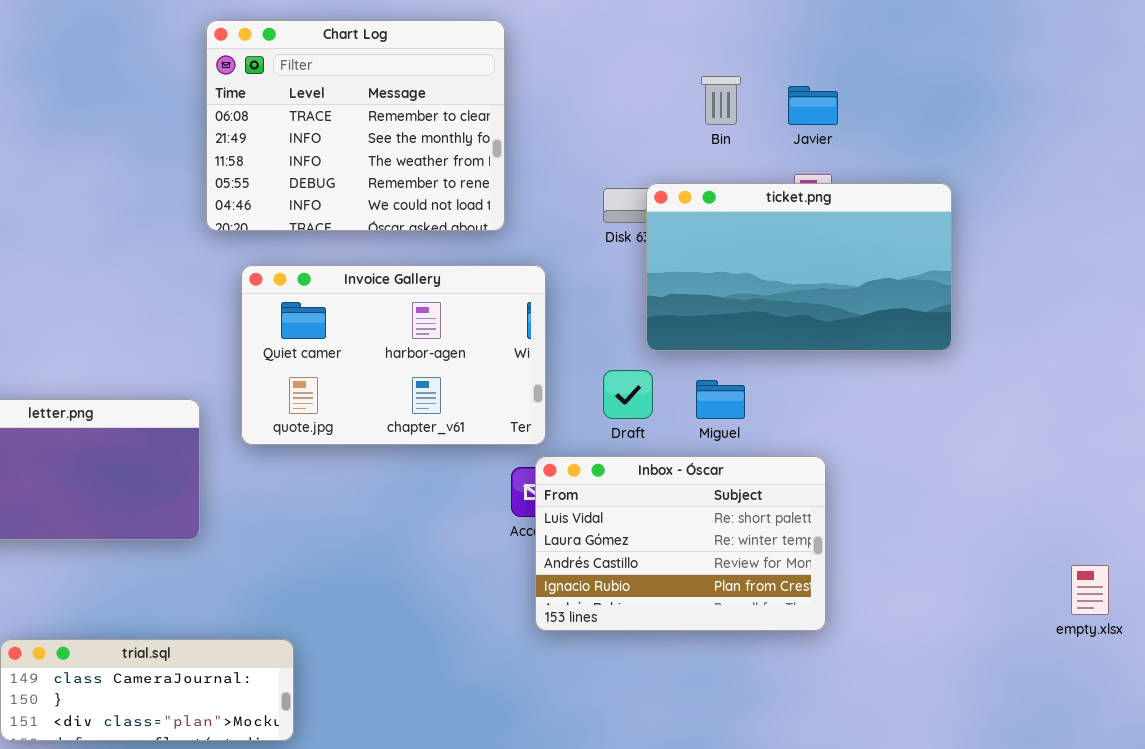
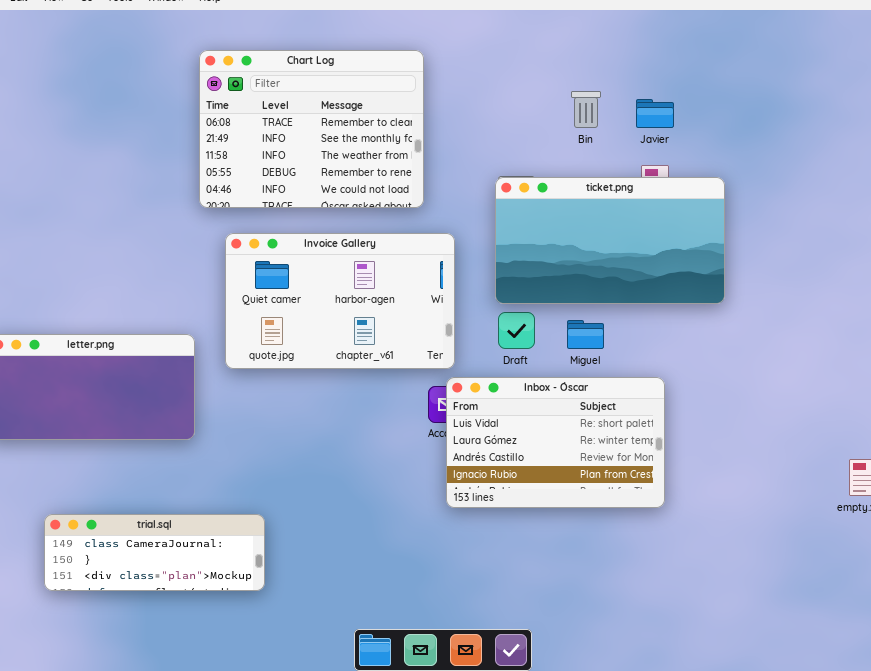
ticket.png: [646,183,952,351] -> [495,177,725,304], moved

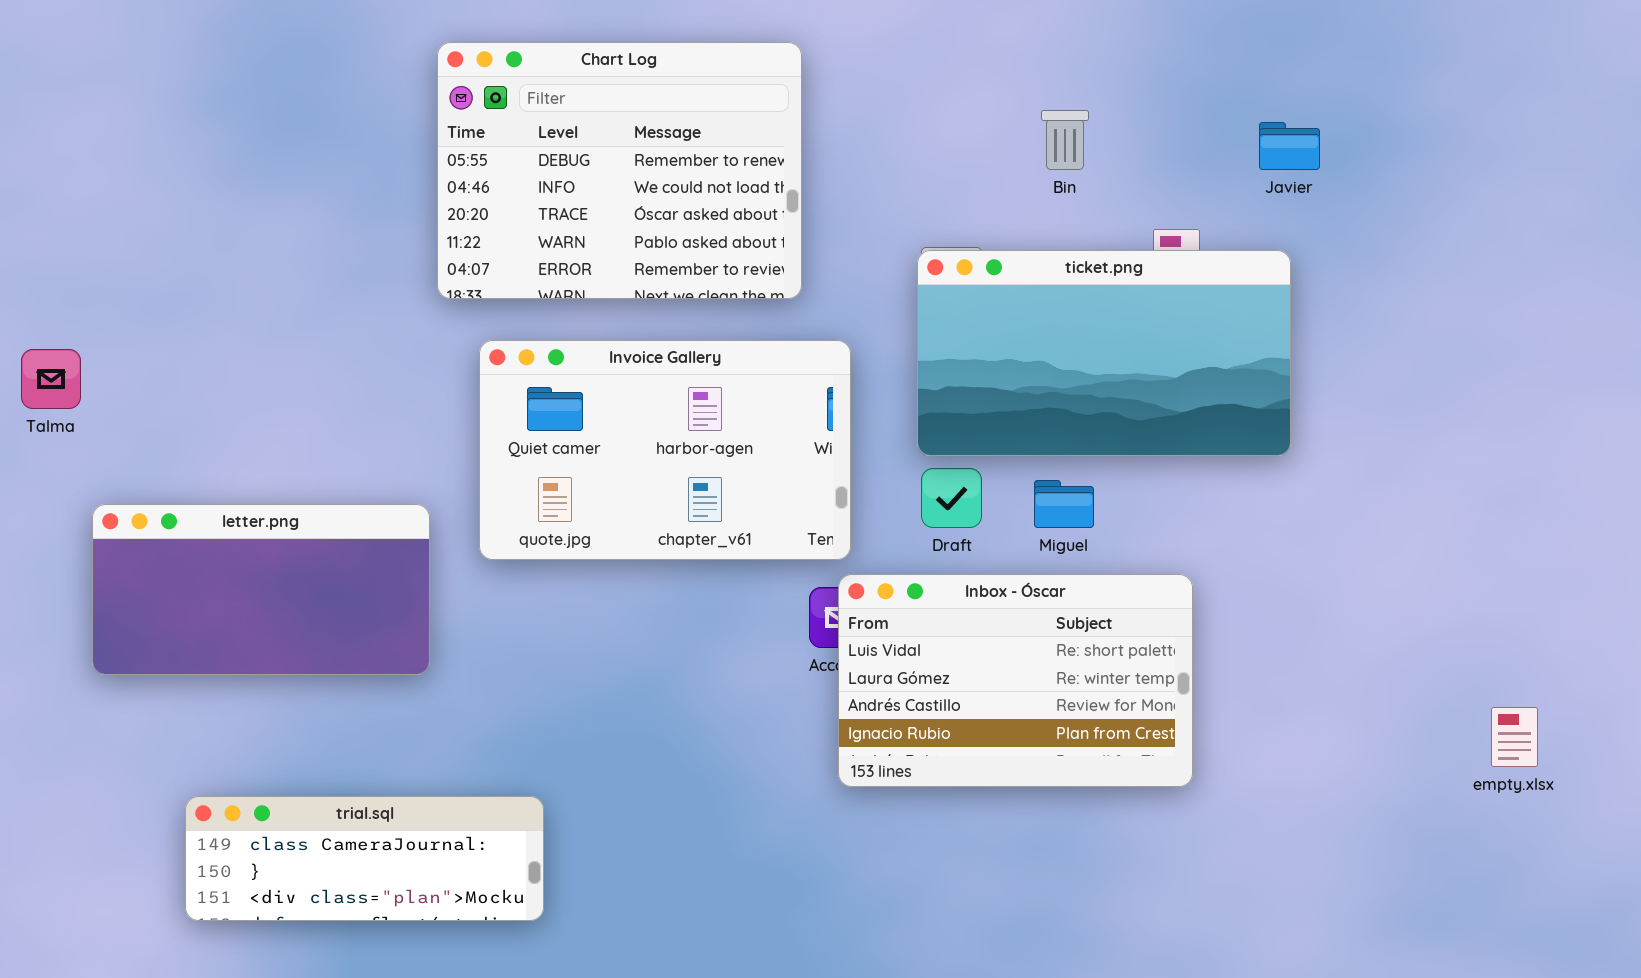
Chart Log: [199,50,424,208] -> [437,42,802,299], scrolled down 3 rows
Javier: [636,99,674,128] -> [1259,122,1320,170], moved

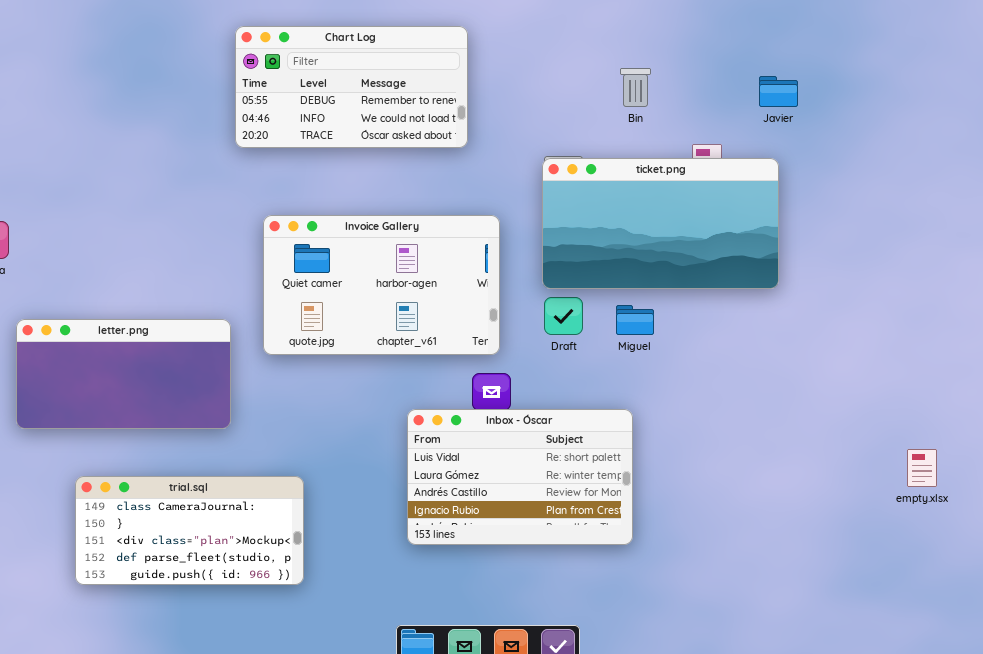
Chart Log: [437,42,802,299] -> [235,26,468,148], resized
Inbox - Óscar: [838,574,1193,787] -> [407,409,633,545], moved
trial.sql: [185,796,544,921] -> [75,476,304,585], resized

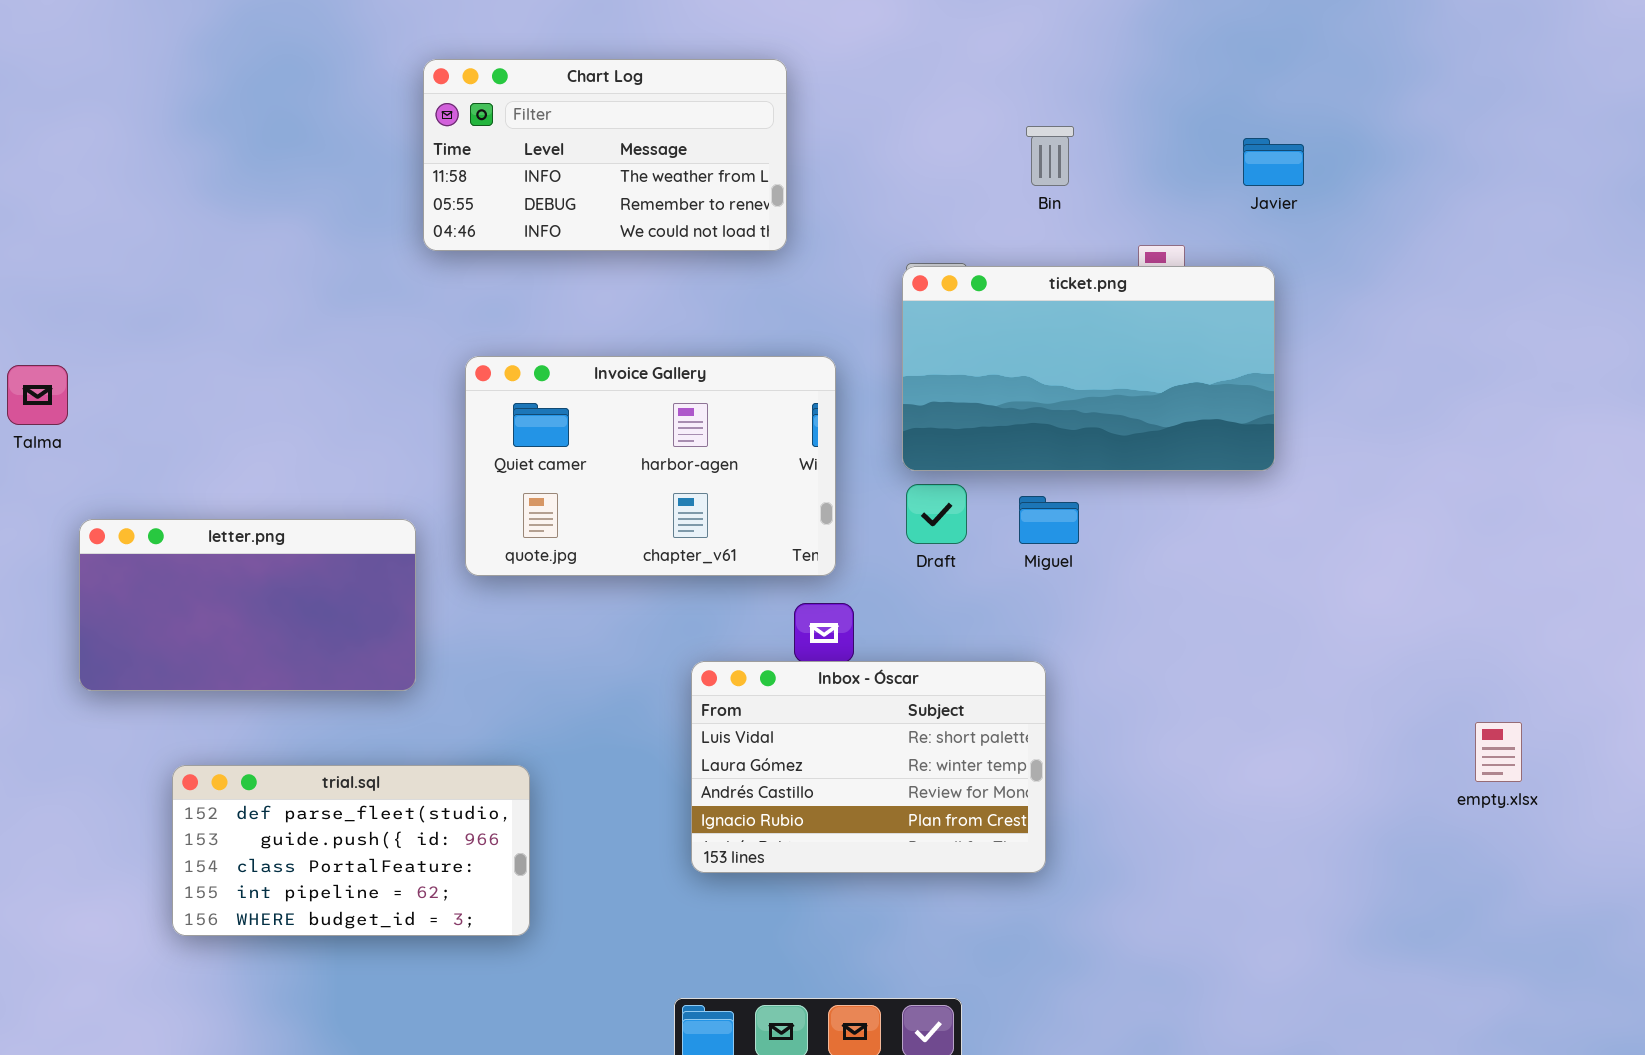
Chart Log: [235,26,468,148] -> [423,59,787,251], scrolled up 1 row
trial.sql: [75,476,304,585] -> [172,765,530,936], scrolled down 3 rows

